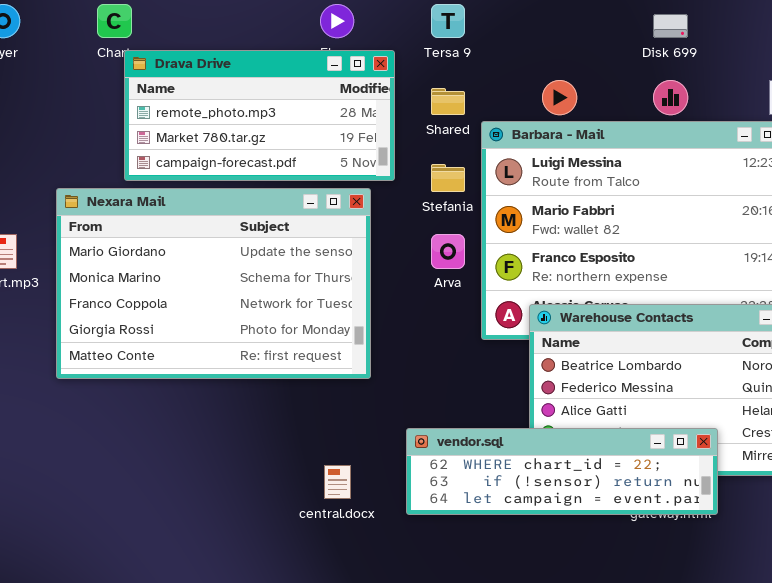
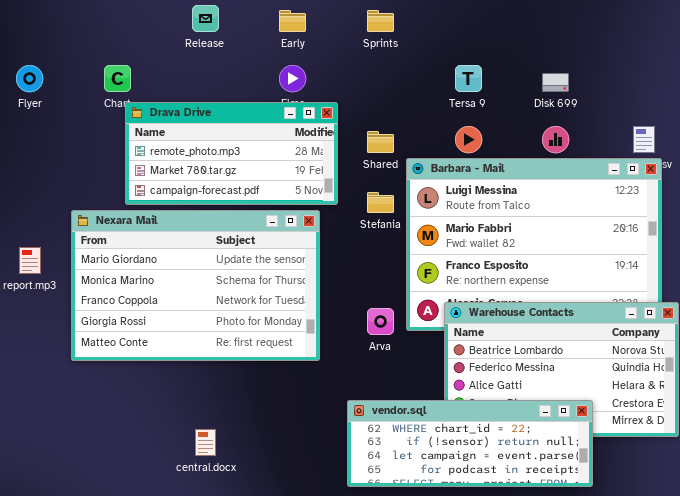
Tersa 9: [431,4,465,38] -> [455,65,482,92], moved
Arva: [431,234,465,269] -> [367,308,394,335], moved
vendor.sql: [406,428,718,515] -> [347,400,593,487], resized
central.docx: [324,465,351,499] -> [195,429,216,456], moved

